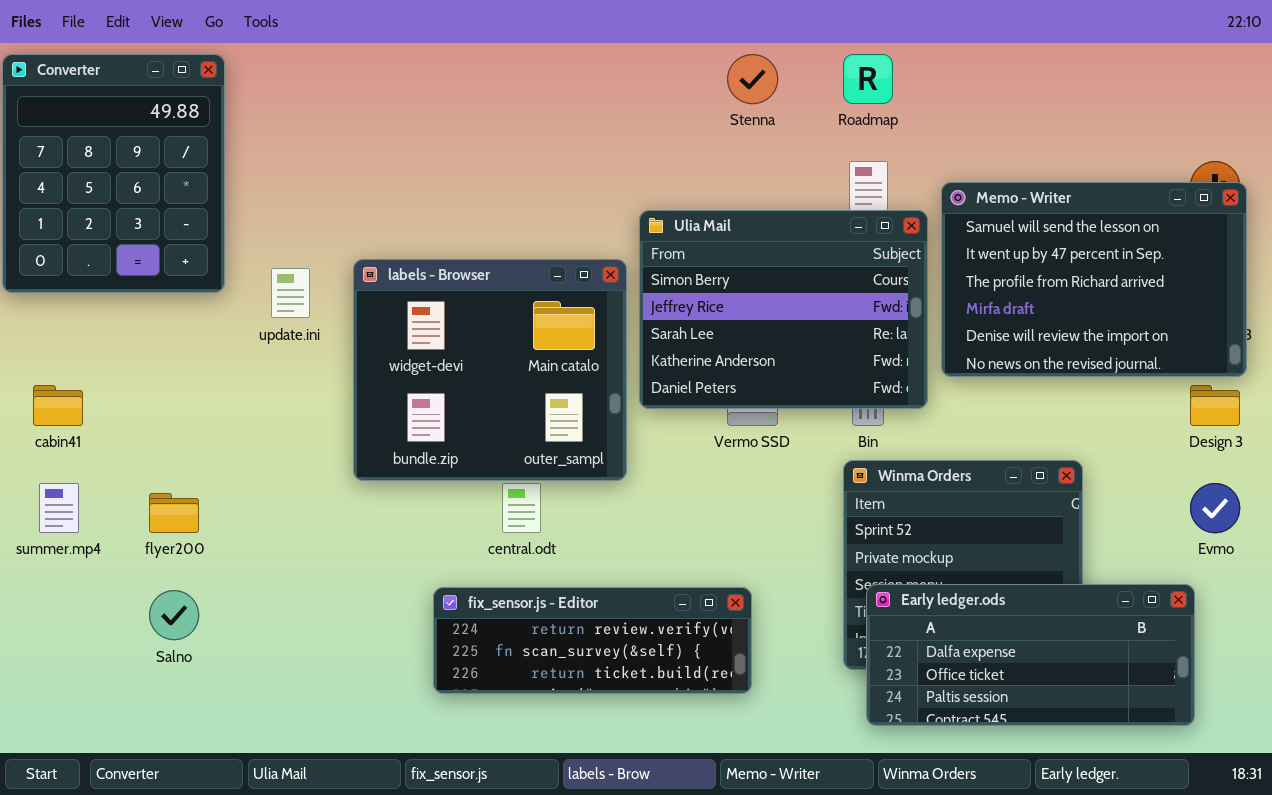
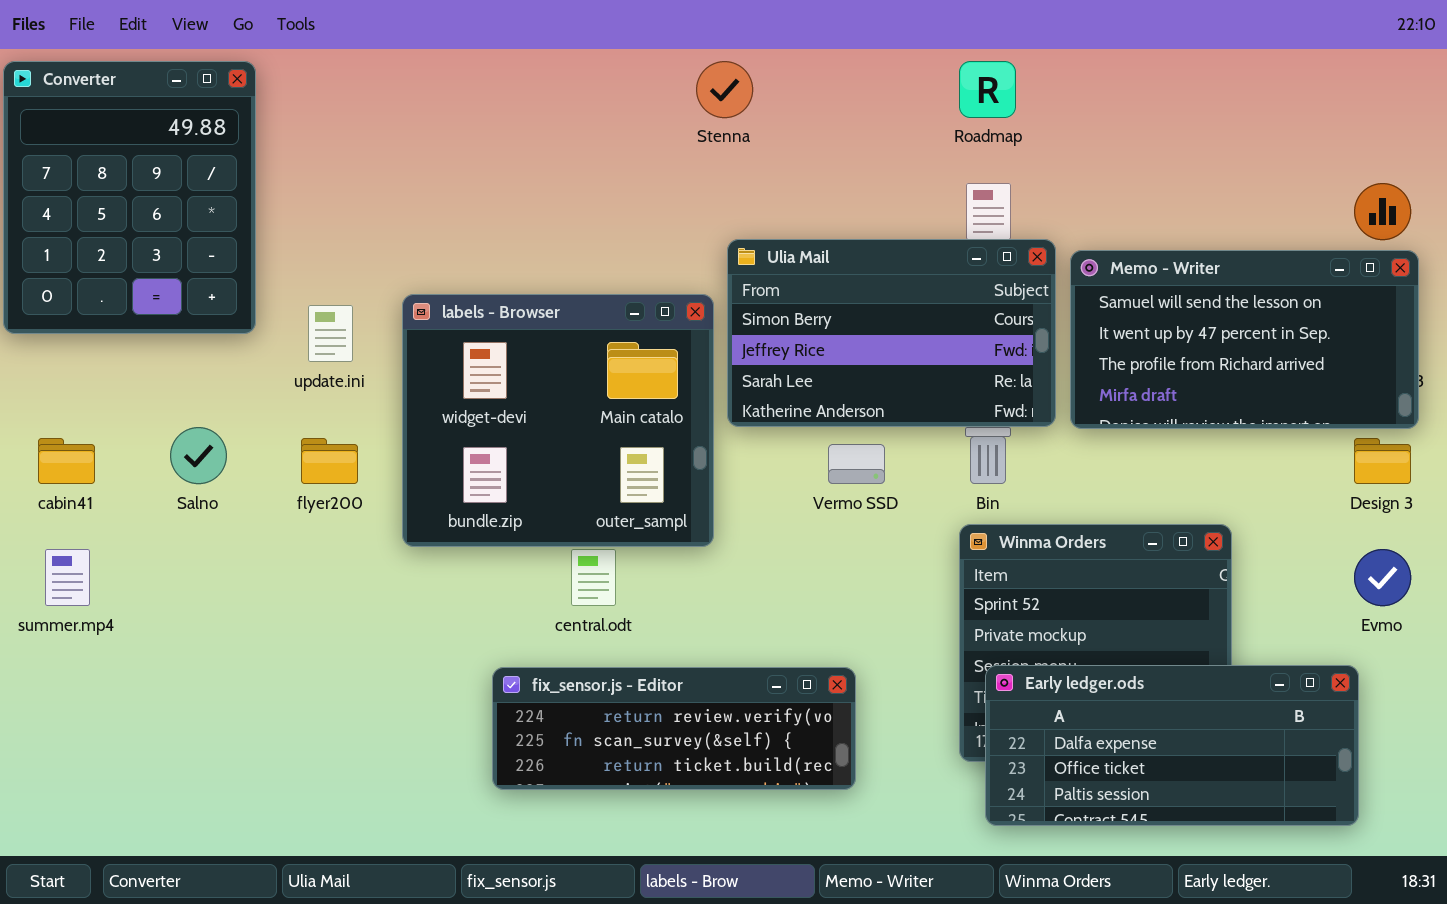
Stenna: [727,54,778,104] -> [696,61,753,118], moved
Memo - Writer: [941,182,1247,377] -> [1070,250,1419,429], resized
Ulia Mail: [639,210,928,409] -> [727,239,1056,427], resized
flyer200: [149,493,199,533] -> [301,438,358,484], moved
Salno: [149,590,199,640] -> [170,427,227,484], moved

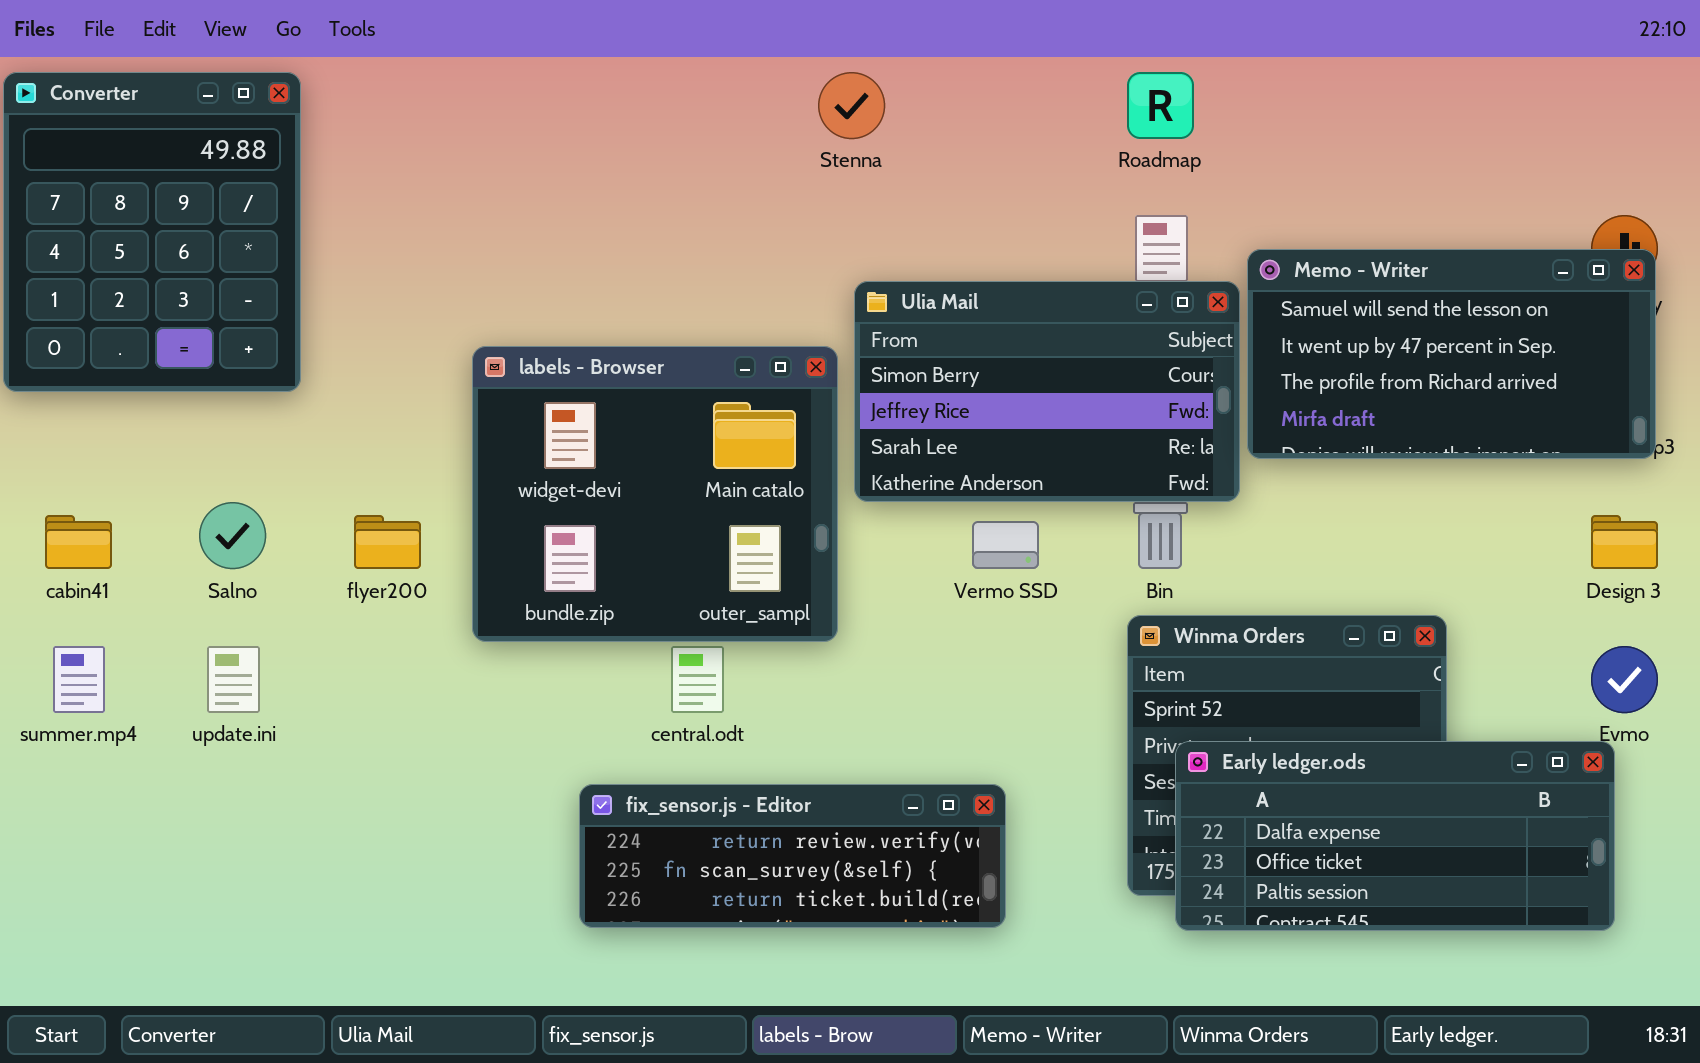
Memo - Writer: [1070,250,1419,429] -> [1247,249,1656,459], moved
update.ini: [308,305,353,362] -> [207,646,260,713], moved
Early ledger.ods: [985,665,1359,826] -> [1175,741,1615,931], moved

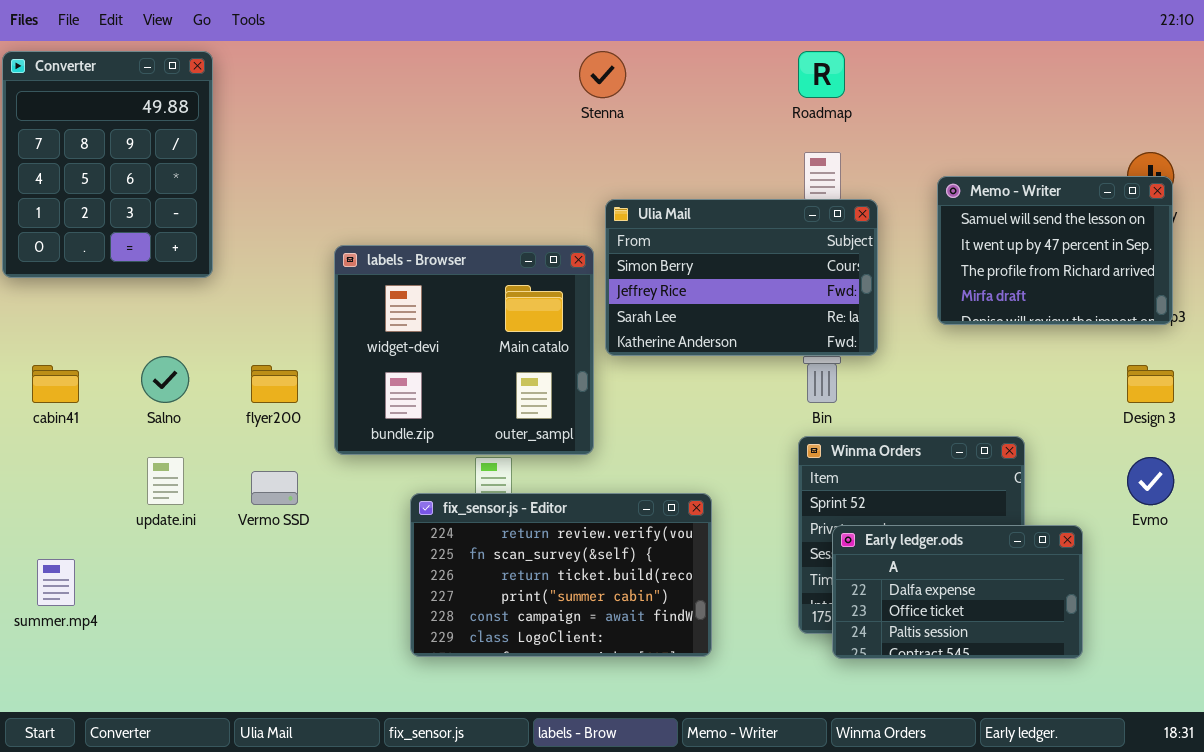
Memo - Writer: [1247,249,1656,459] -> [937,176,1173,325], resized
Vermo SSD: [972,521,1039,569] -> [251,471,298,505], moved
summer.mp4: [53,646,105,713] -> [37,559,75,606], moved
Early ledger.ods: [1175,741,1615,931] -> [832,525,1083,659], resized
fix_sensor.js - Editor: [579,784,1006,928] -> [410,493,712,657], resized

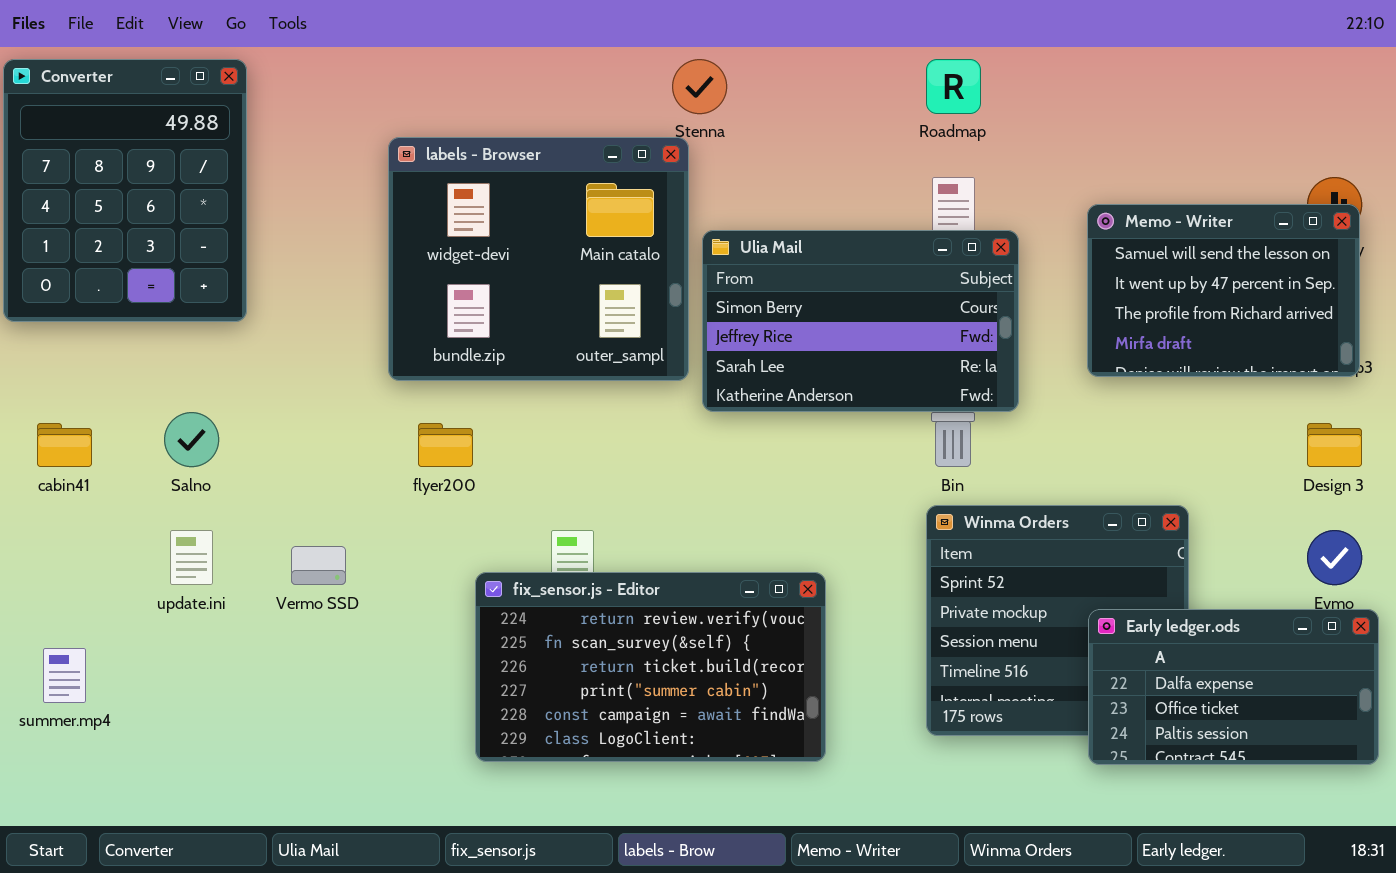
labels - Browser: [334,245,594,455] -> [388,137,689,381], moved
flyer200: [251,365,298,403] -> [418,423,473,467], moved
Early ledger.ods: [832,525,1083,659] -> [1088,609,1379,765], moved

